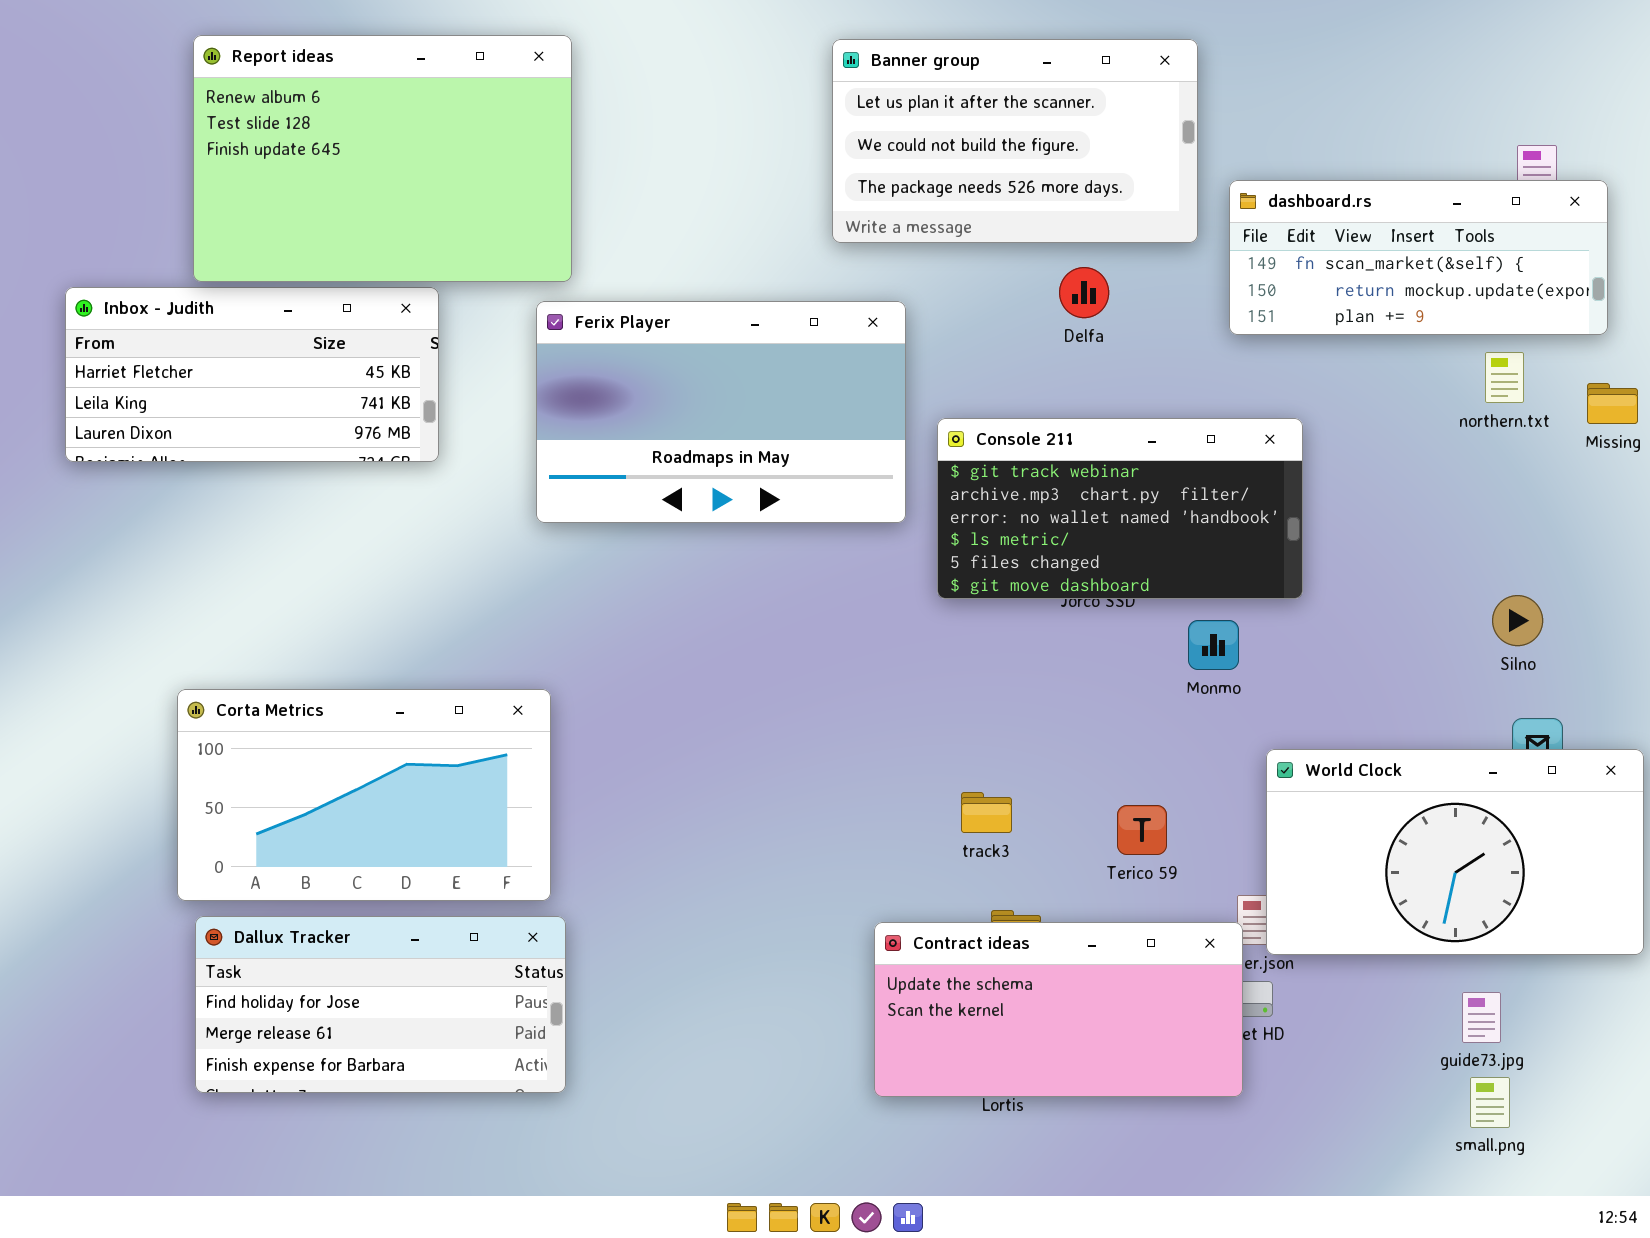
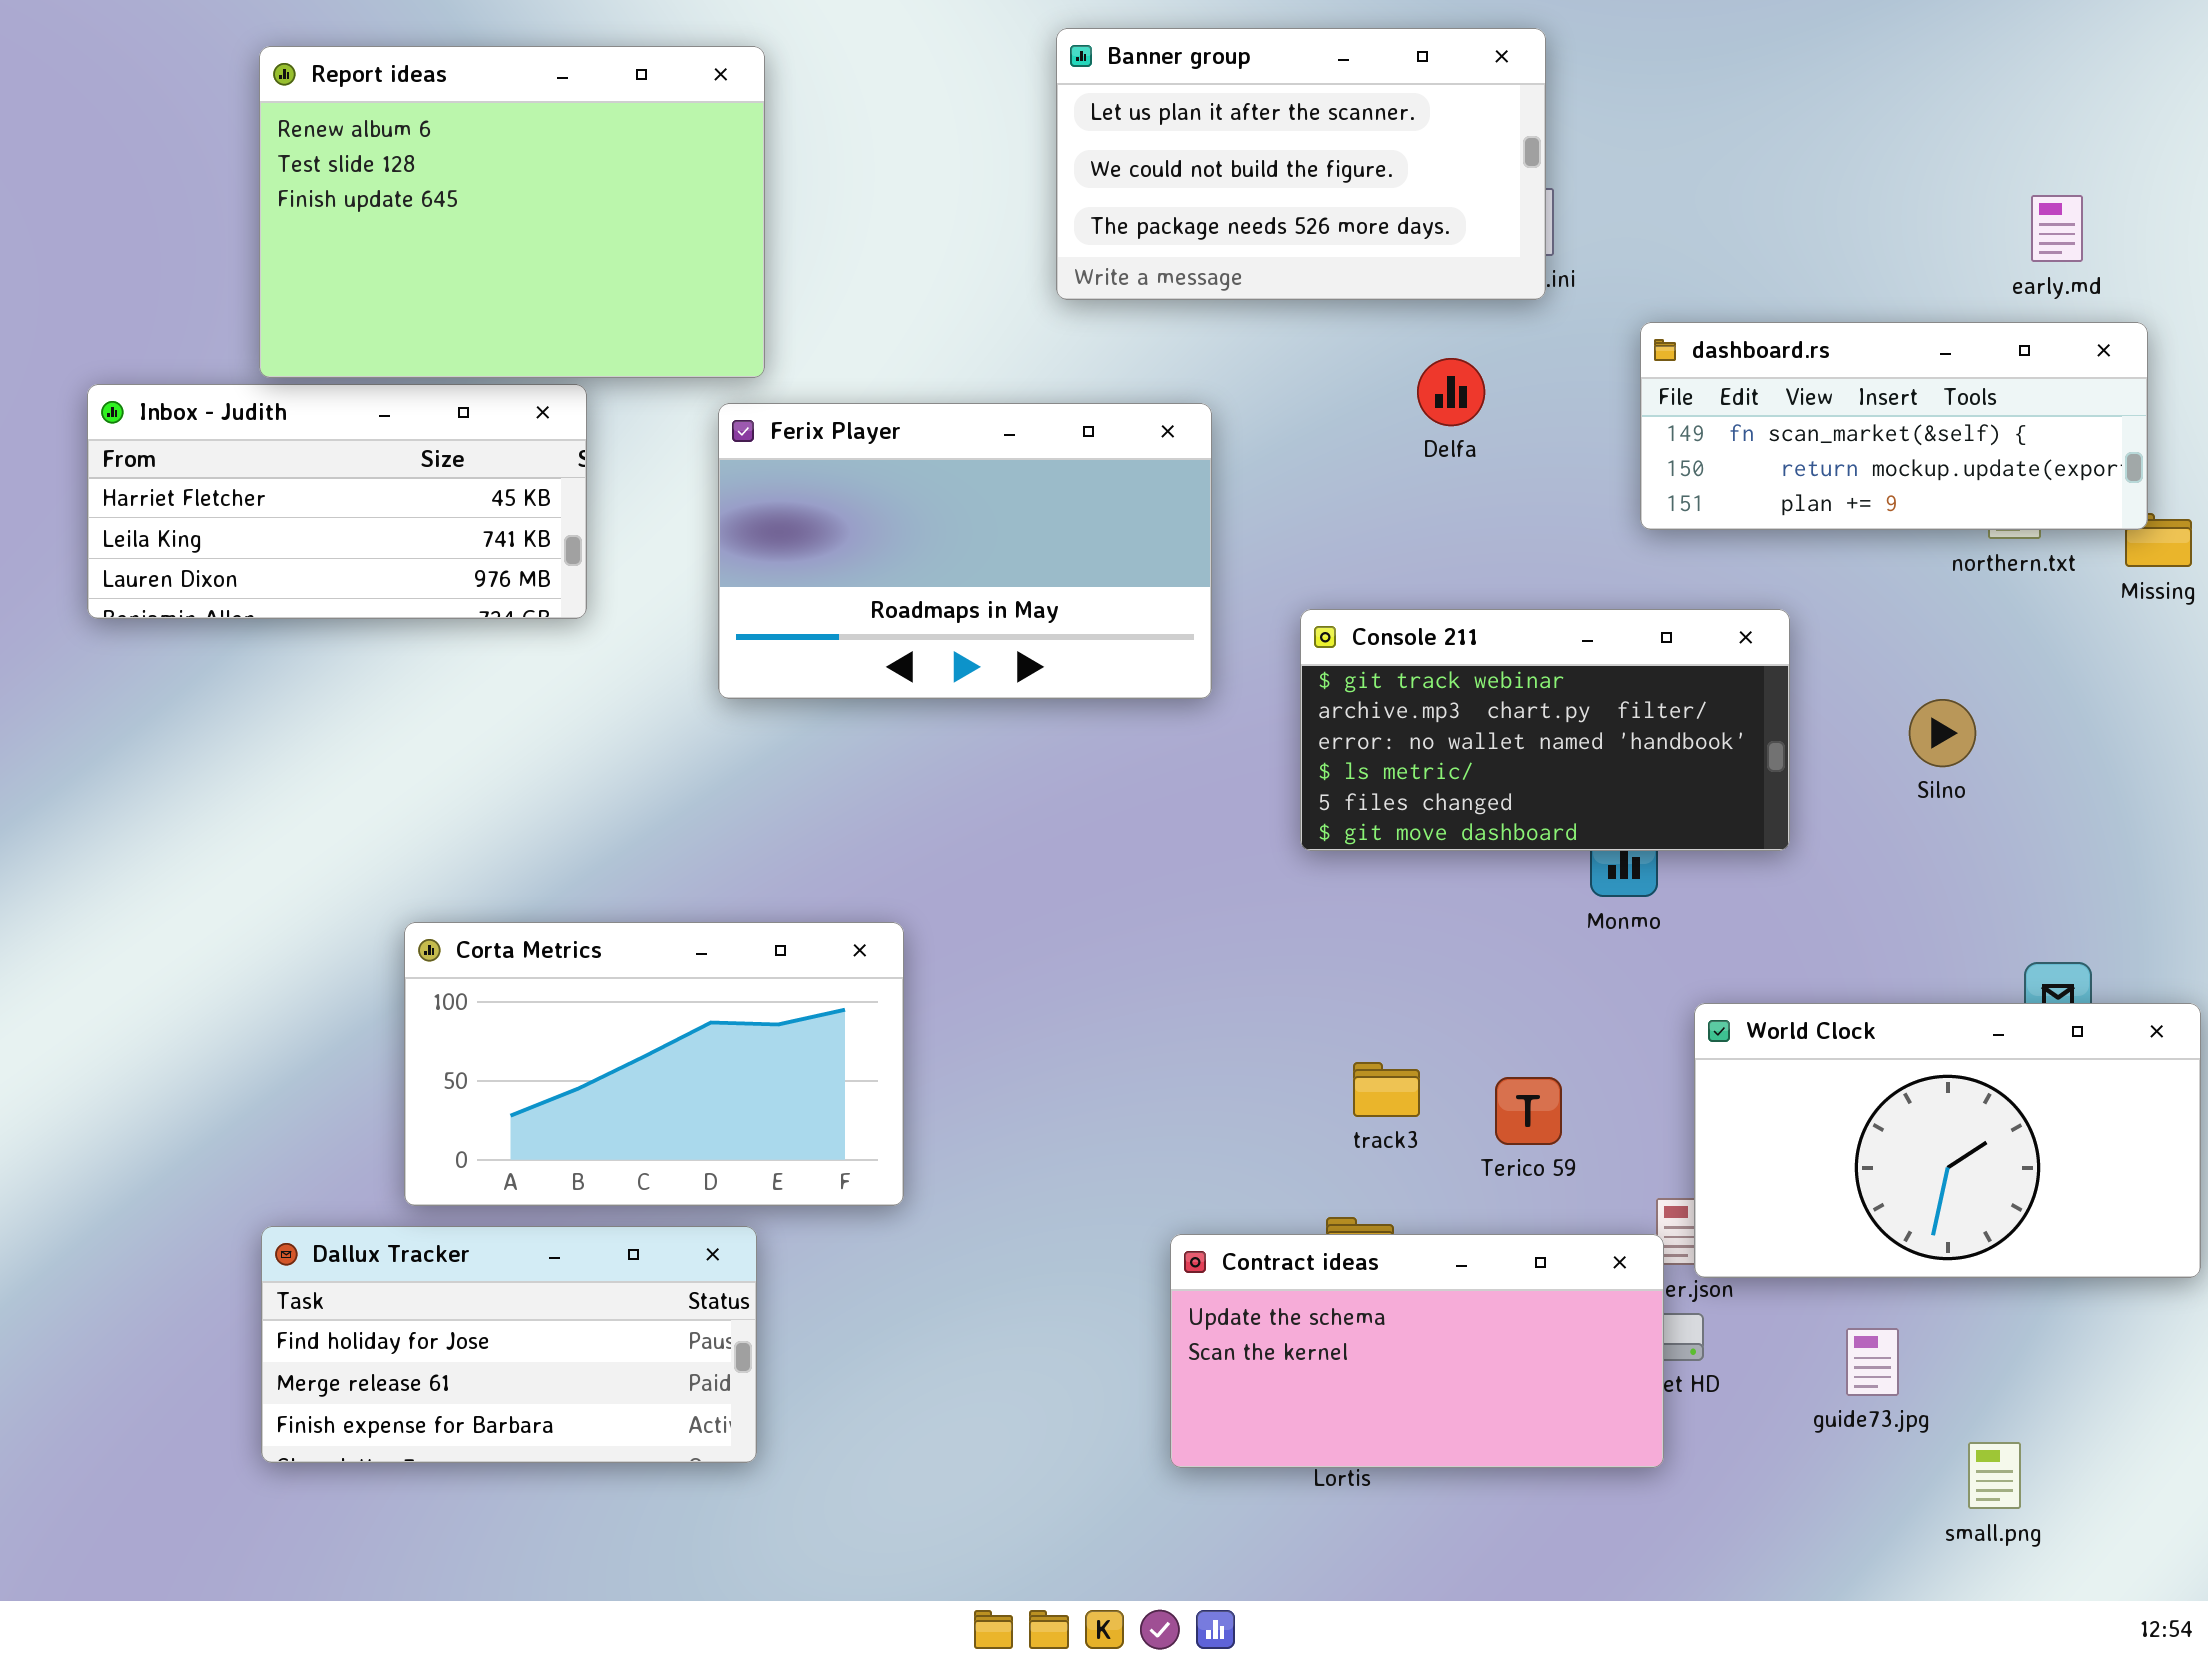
Banner group: [832,39,1198,243] -> [1056,28,1546,300], moved
dashboard.rs: [1229,180,1608,335] -> [1640,322,2148,530], moved
Console 211: [937,418,1303,599] -> [1300,609,1790,851], moved
Silno: [1492,595,1543,646] -> [1909,699,1976,767], moved
Corta Metrics: [177,689,551,901] -> [404,922,904,1206], moved
track3: [961,792,1012,833] -> [1353,1062,1420,1117], moved
guide73.jpg: [1462,992,1501,1043] -> [1846,1328,1899,1396], moved

